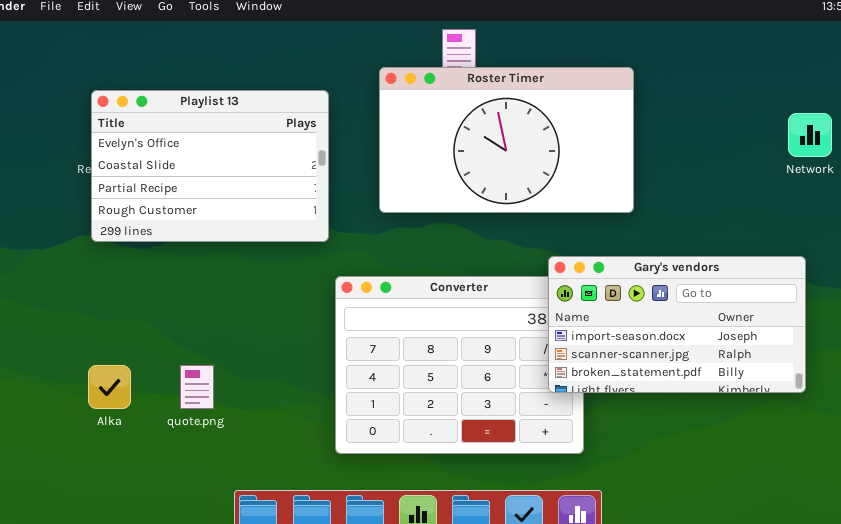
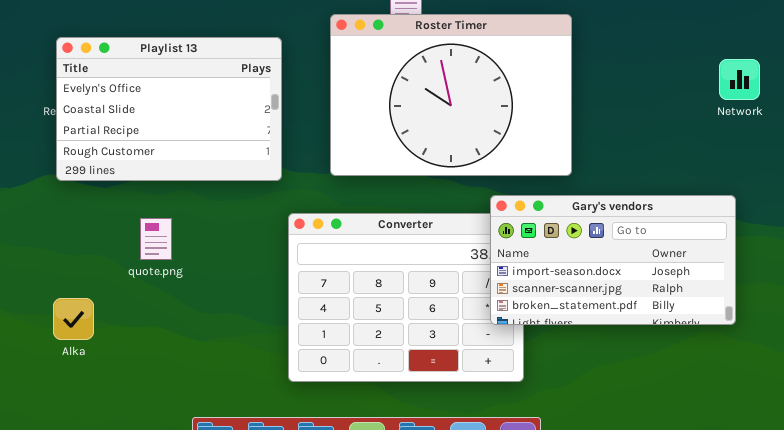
Roster Timer: [379,67,634,213] -> [330,14,572,176], resized
quote.png: [180,365,214,409] -> [140,218,172,260], moved

